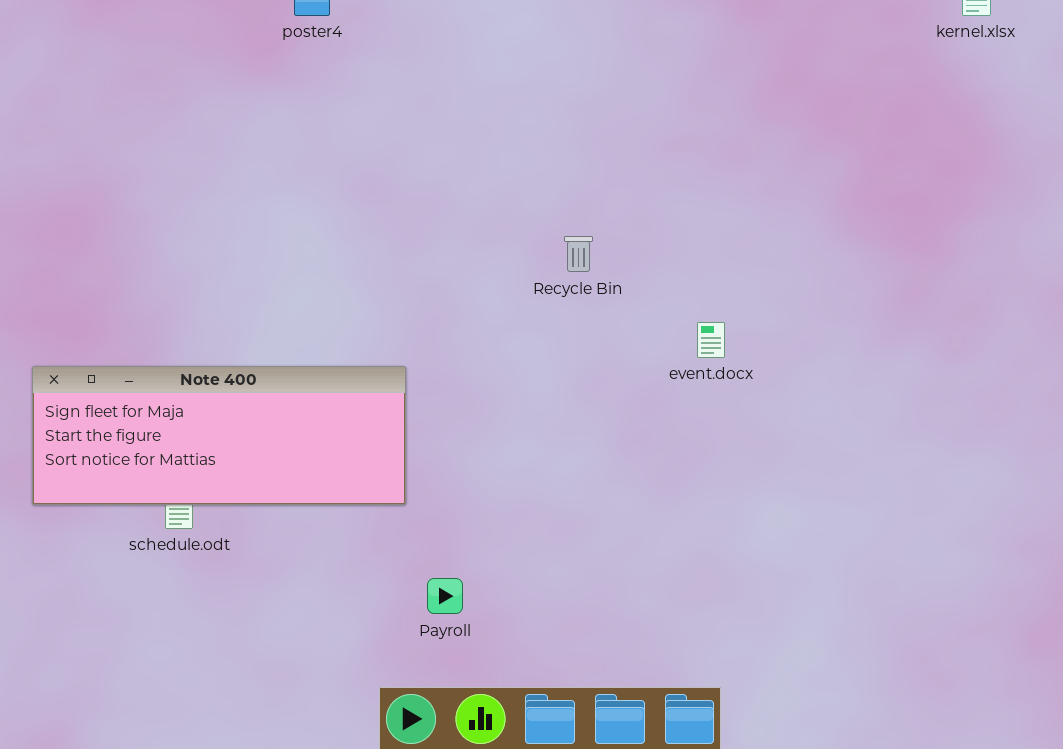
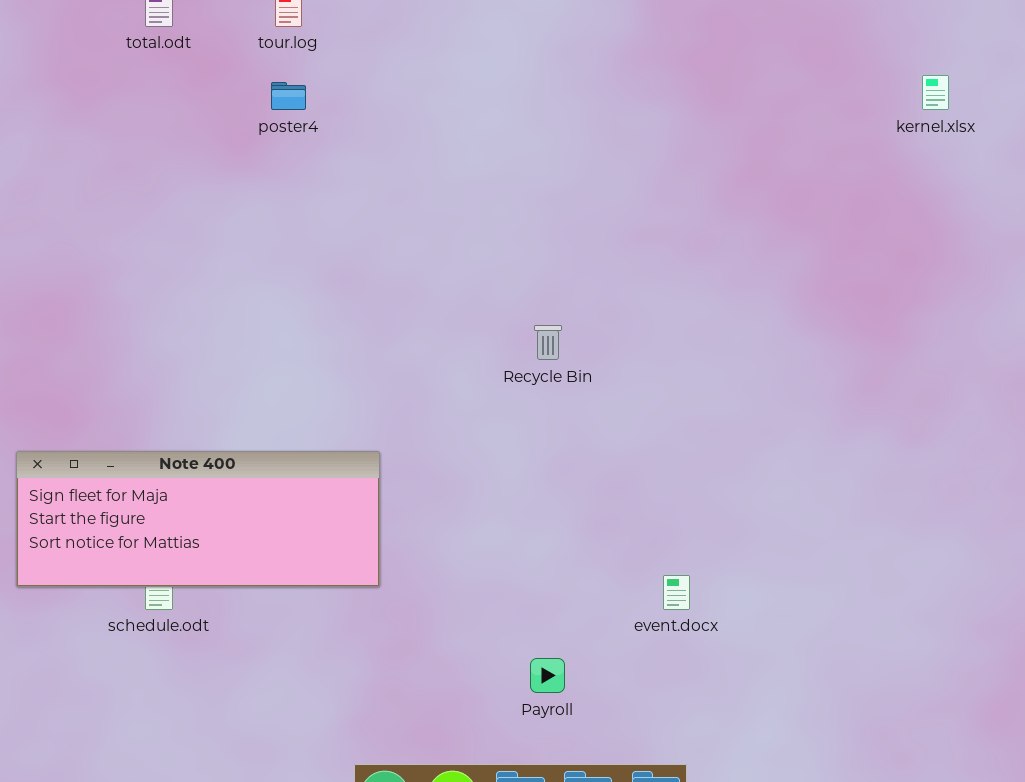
event.docx: [697,322,725,358] -> [663,575,690,610], moved
Payroll: [427,578,463,614] -> [530,658,565,693], moved

